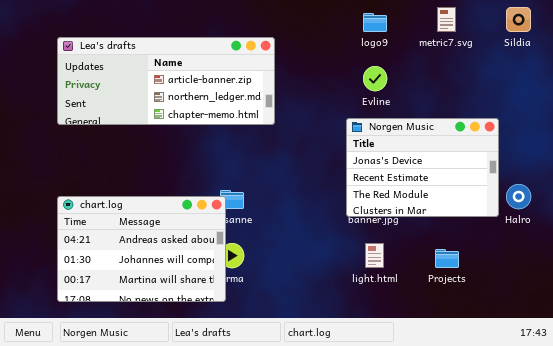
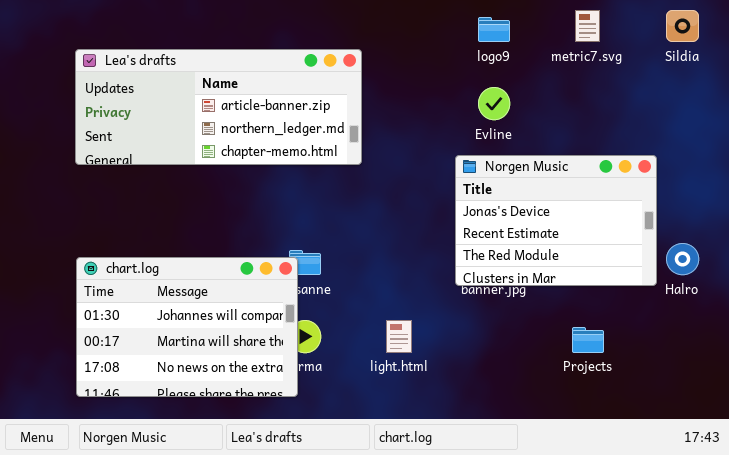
chart.log: [57,196,226,302] -> [76,257,298,397], scrolled down 1 row
light.html: [365,243,384,268] -> [386,320,412,353], moved

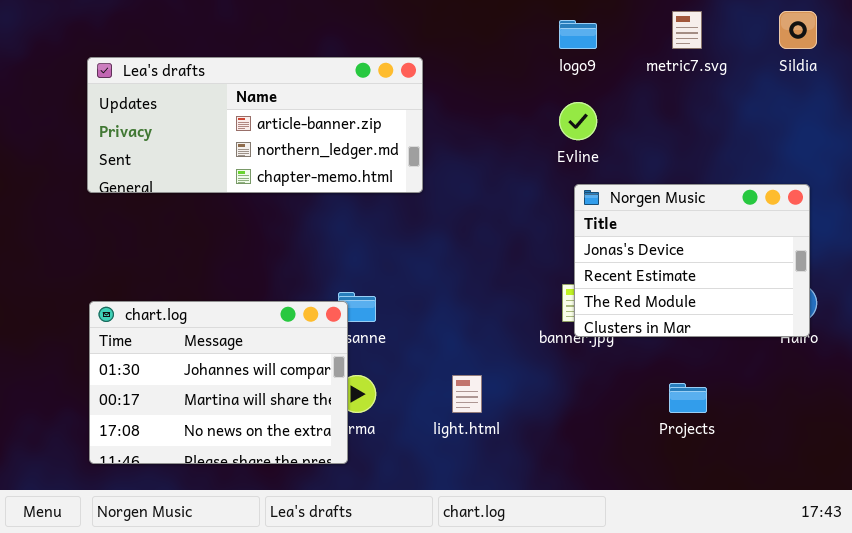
Norgen Music: [455,155,657,286] -> [574,184,810,337], moved

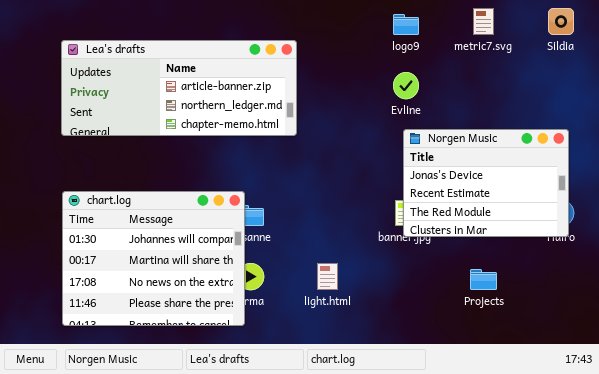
chart.log: [89,301,348,464] -> [62,191,245,326], resized

